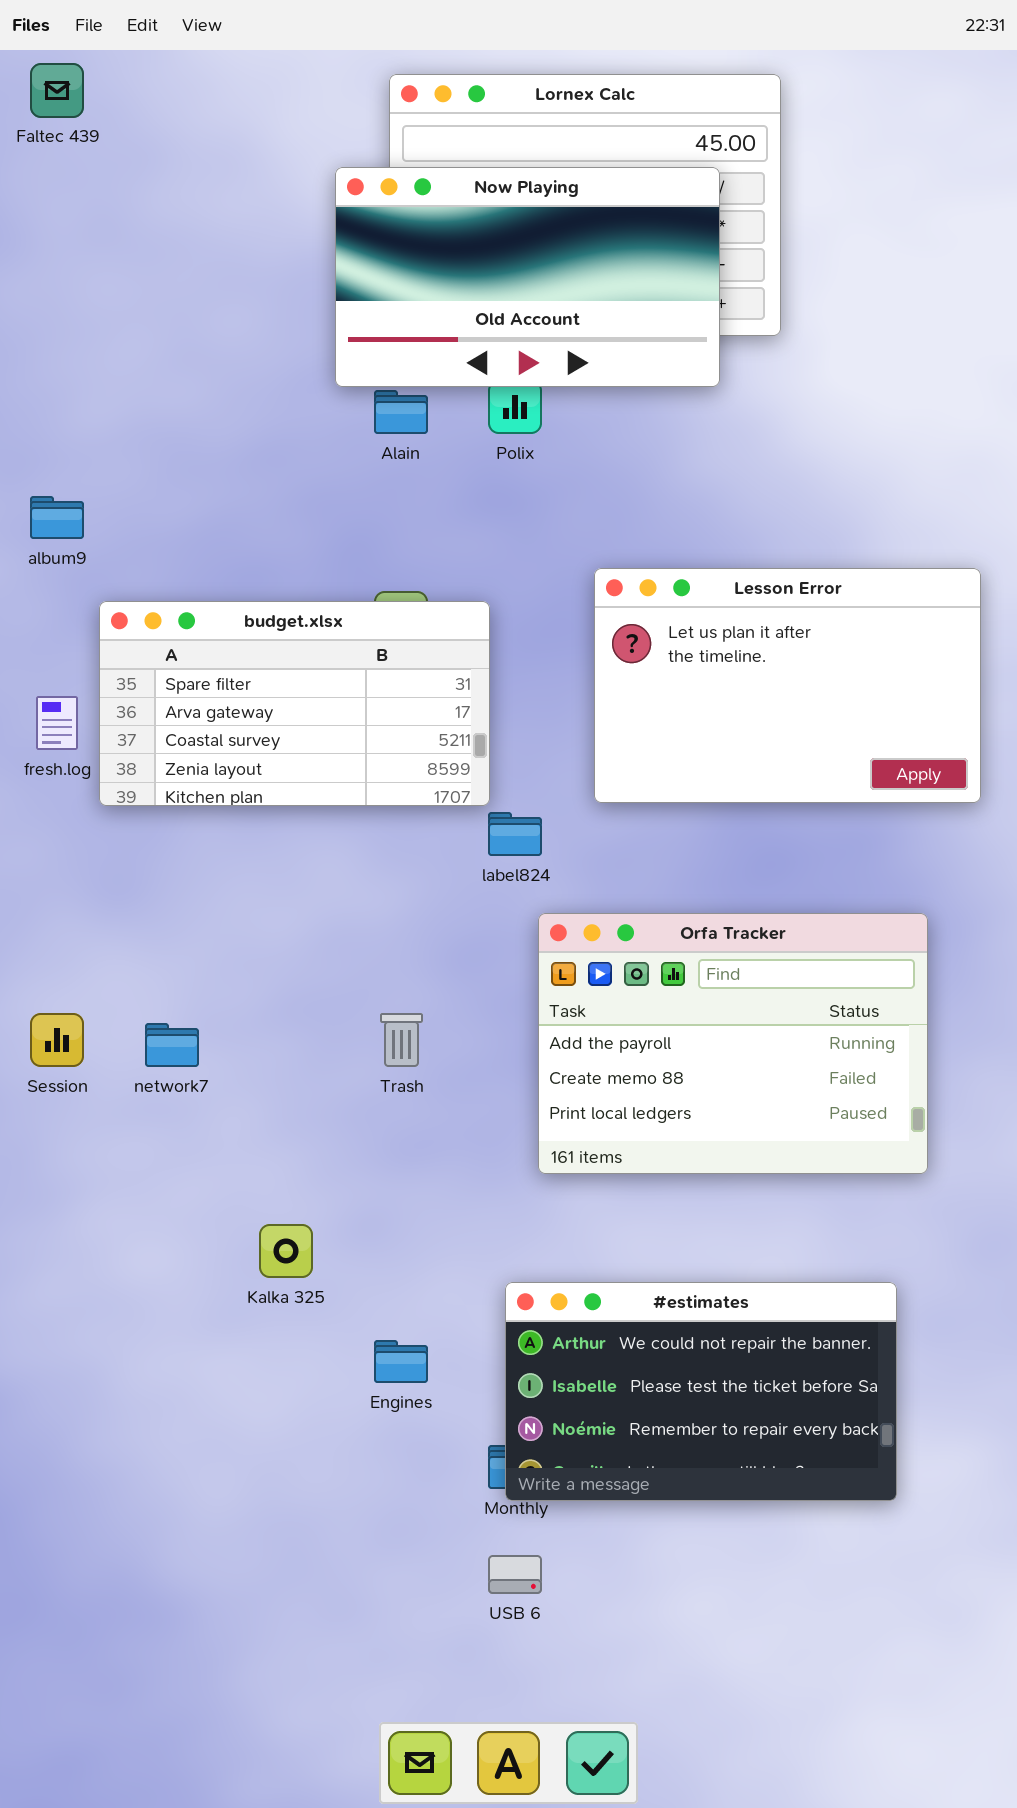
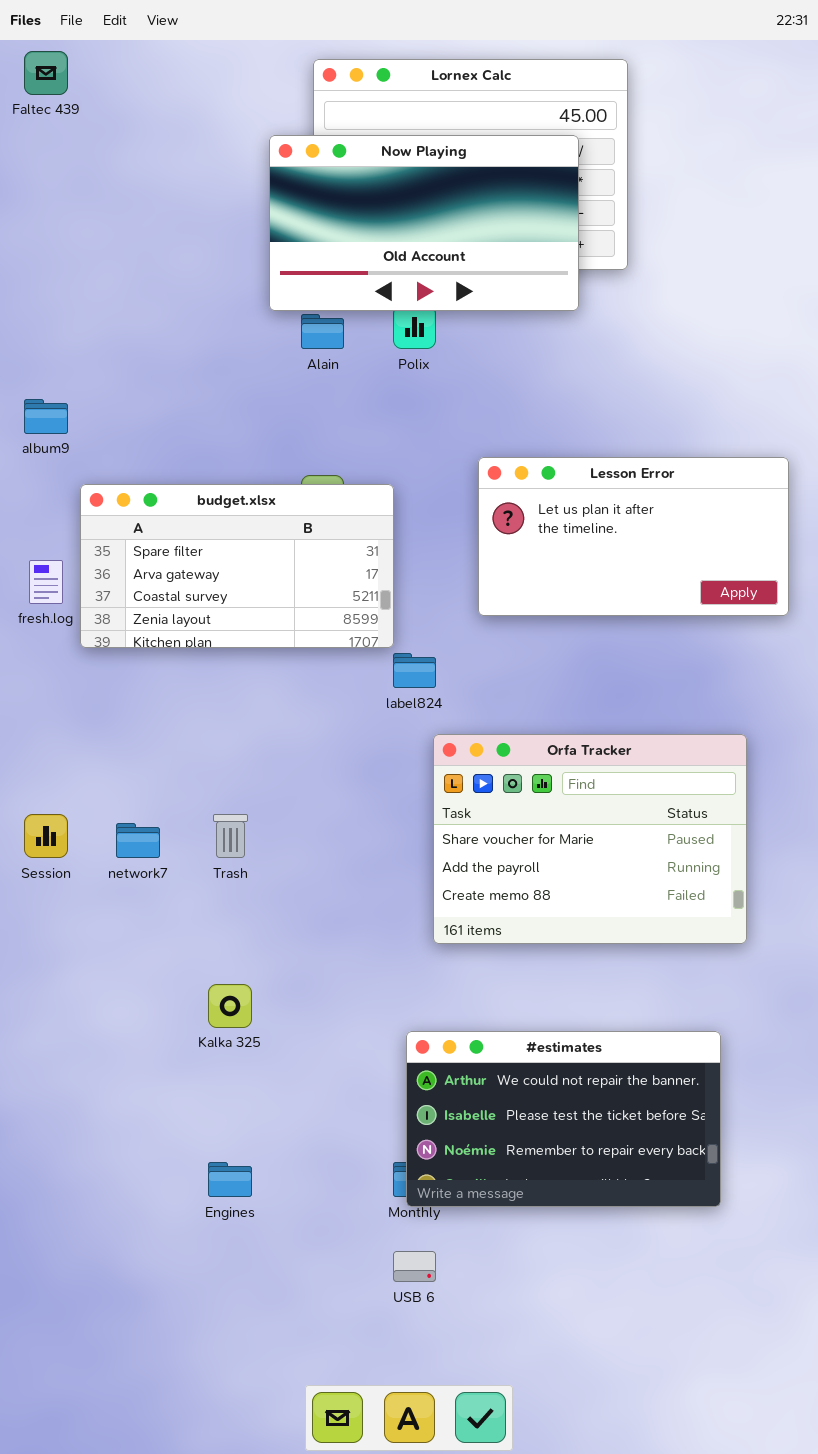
Lesson Error: [594,568,981,803] -> [478,457,789,616], resized
Orfa Tracker: [538,913,928,1174] -> [433,734,747,944], scrolled up 1 row
Trash: [380,1013,423,1067] -> [213,814,248,858], moved
Engines: [374,1340,428,1383] -> [208,1162,252,1197], moved

